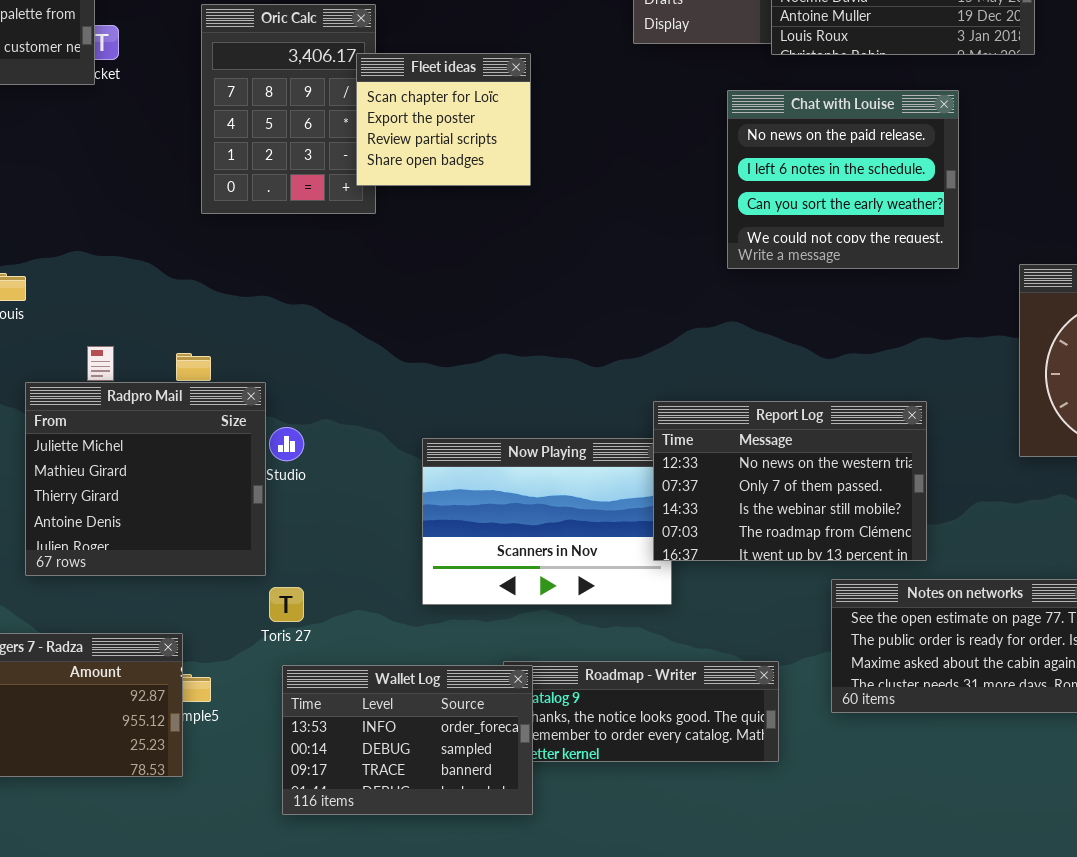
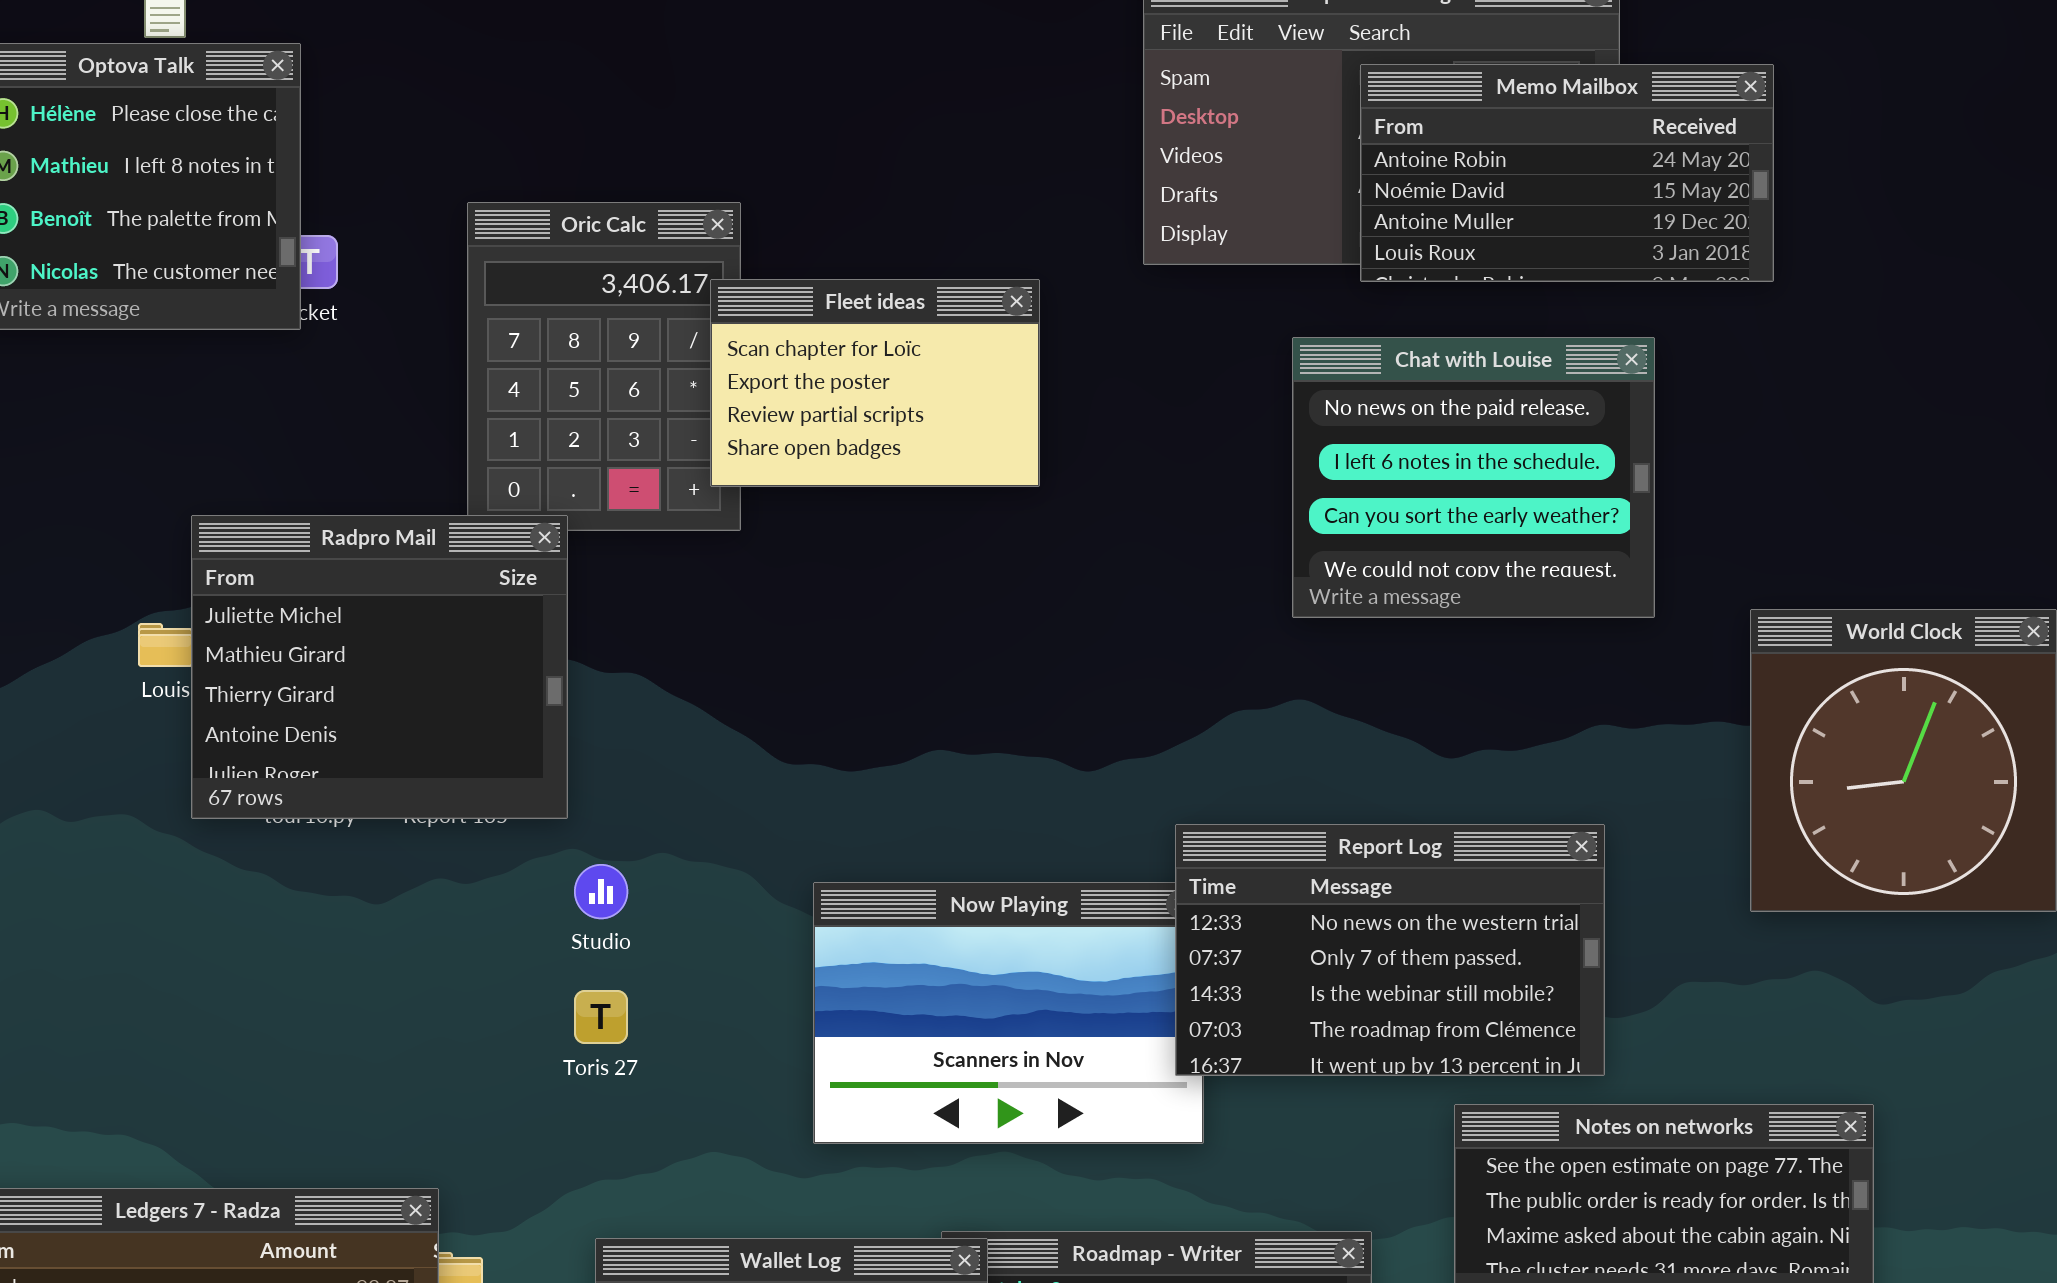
Fleet ideas: [356,53,531,186] -> [710,279,1040,487], resized
Radpro Mail: [25,382,266,576] -> [191,515,568,819], moved
Toris 27: [269,587,304,622] -> [574,990,628,1044], moved

